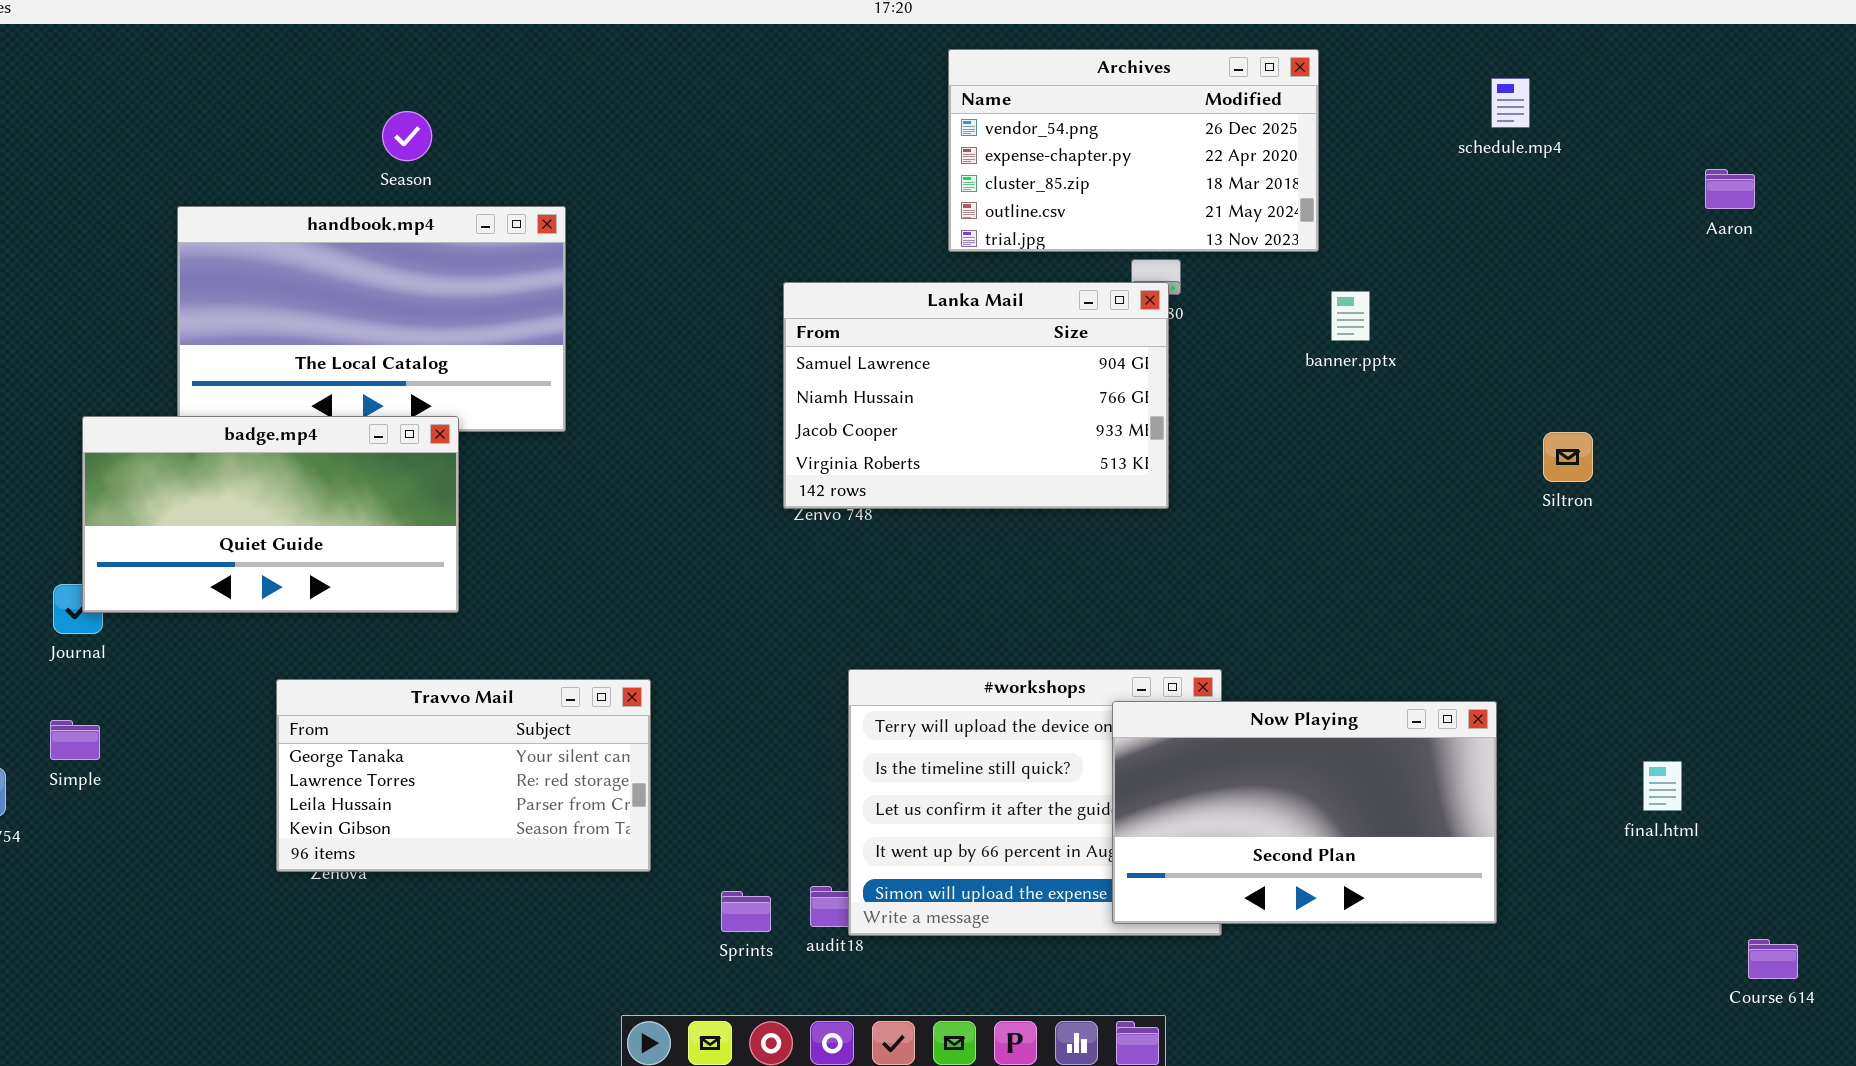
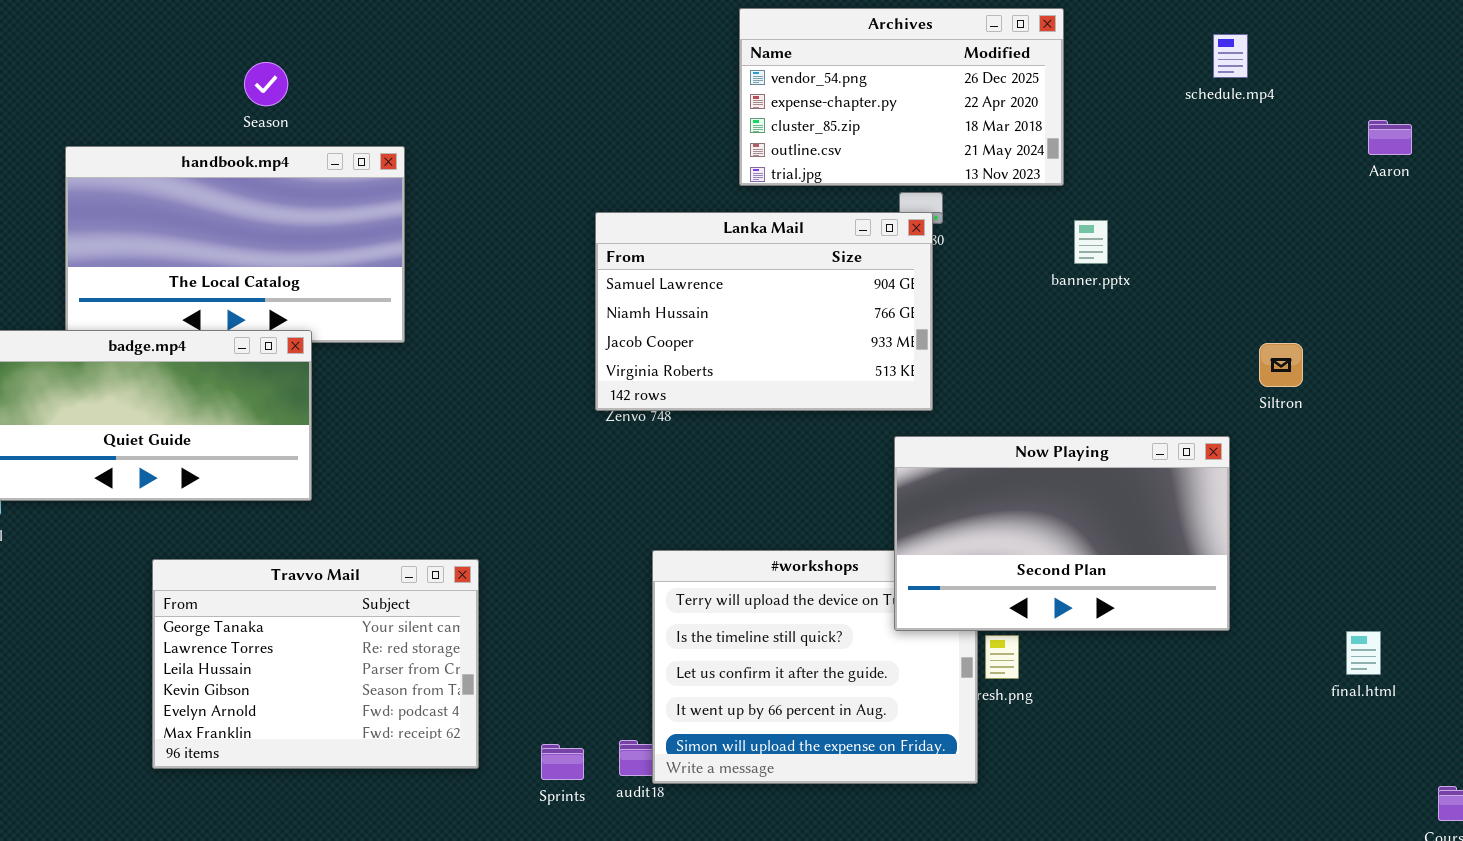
Aaron: [1705,169,1755,209] -> [1368,120,1412,155], moved
Travvo Mail: [276,679,651,872] -> [152,559,479,769], resized
Now Playing: [1112,701,1497,924] -> [894,436,1230,631], moved

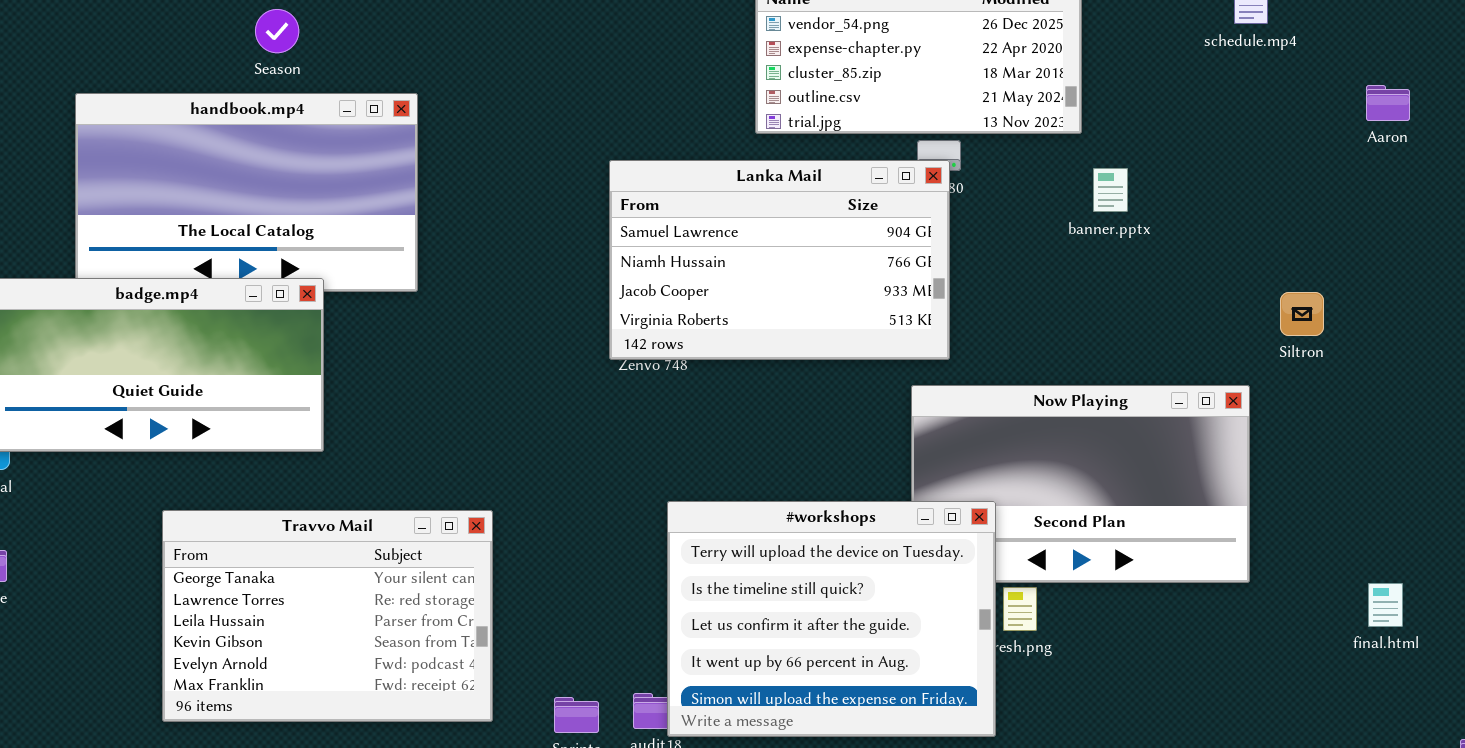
Aaron: [1368,120,1412,155] -> [1366,85,1410,121], moved
#workshops: [652,550,978,784] -> [667,501,996,737], raised

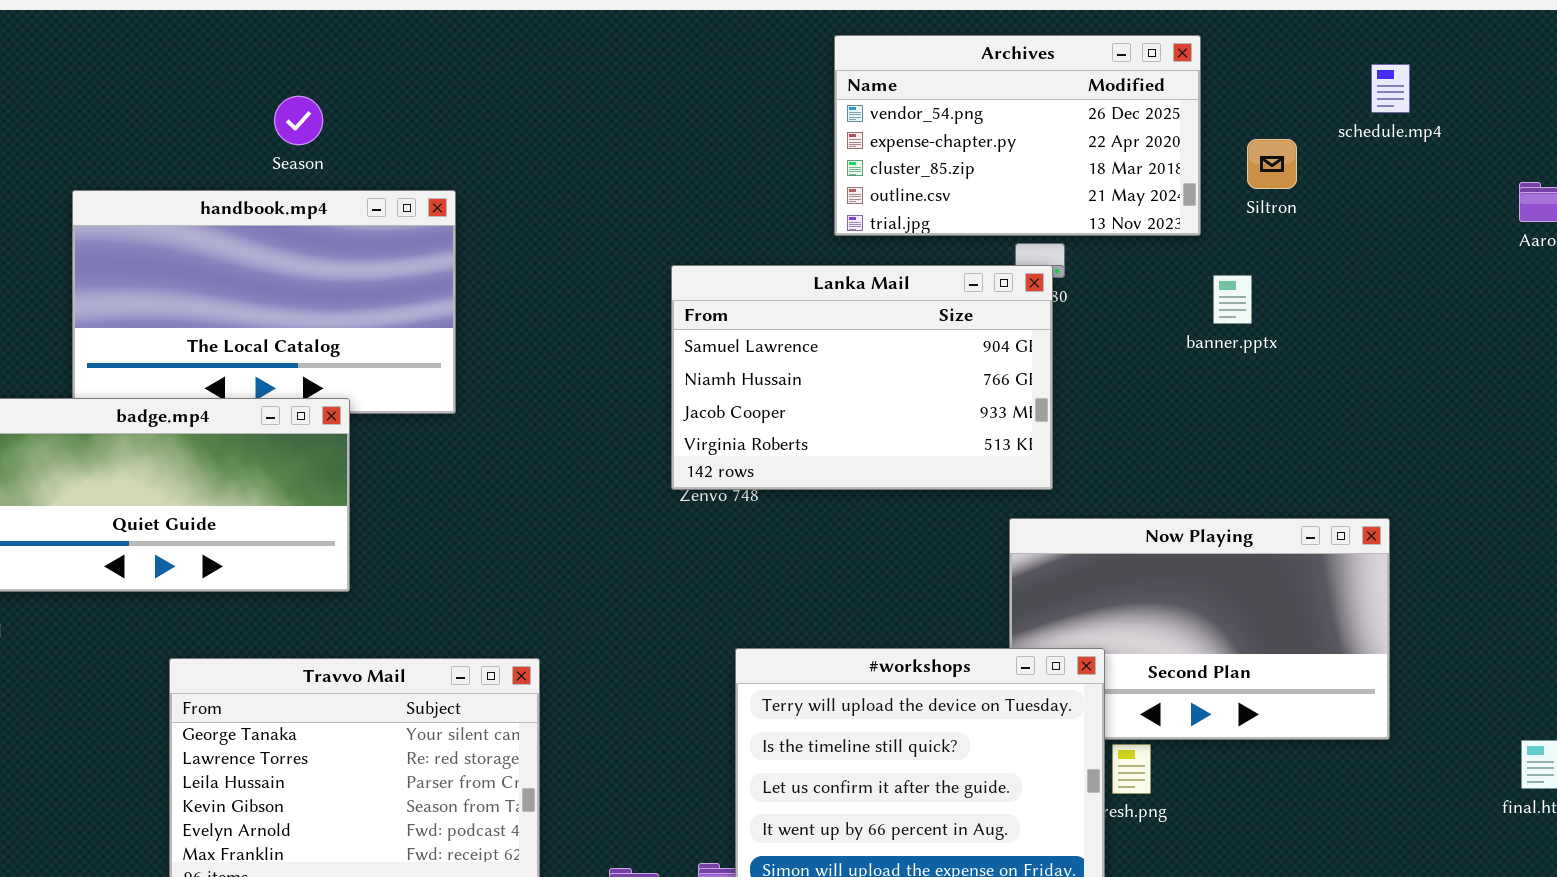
Siltron: [1280,292,1324,336] -> [1247,139,1297,189], moved

